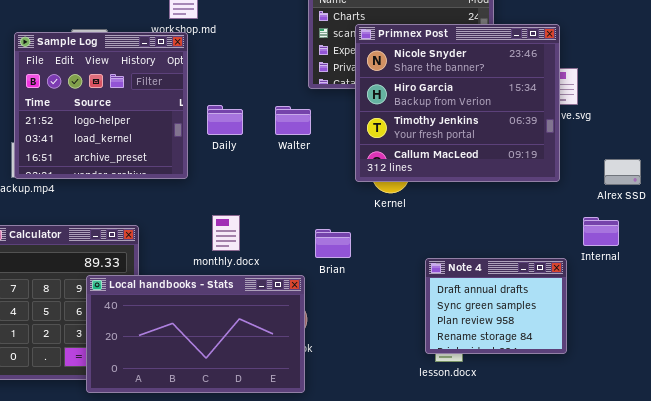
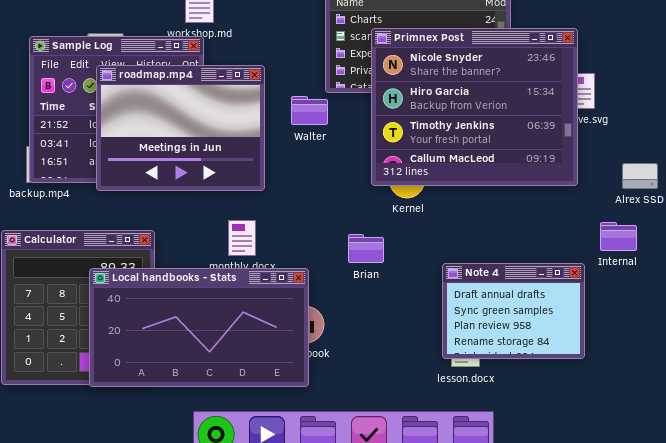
roadmap.mp4: none -> [96,65,265,191], opened
Walter: [275,106,311,135] -> [291,96,328,125], moved
Brian: [315,229,351,258] -> [348,234,384,263], moved
Local handbooks - Stats: [86,275,305,393] -> [89,268,309,387], moved

